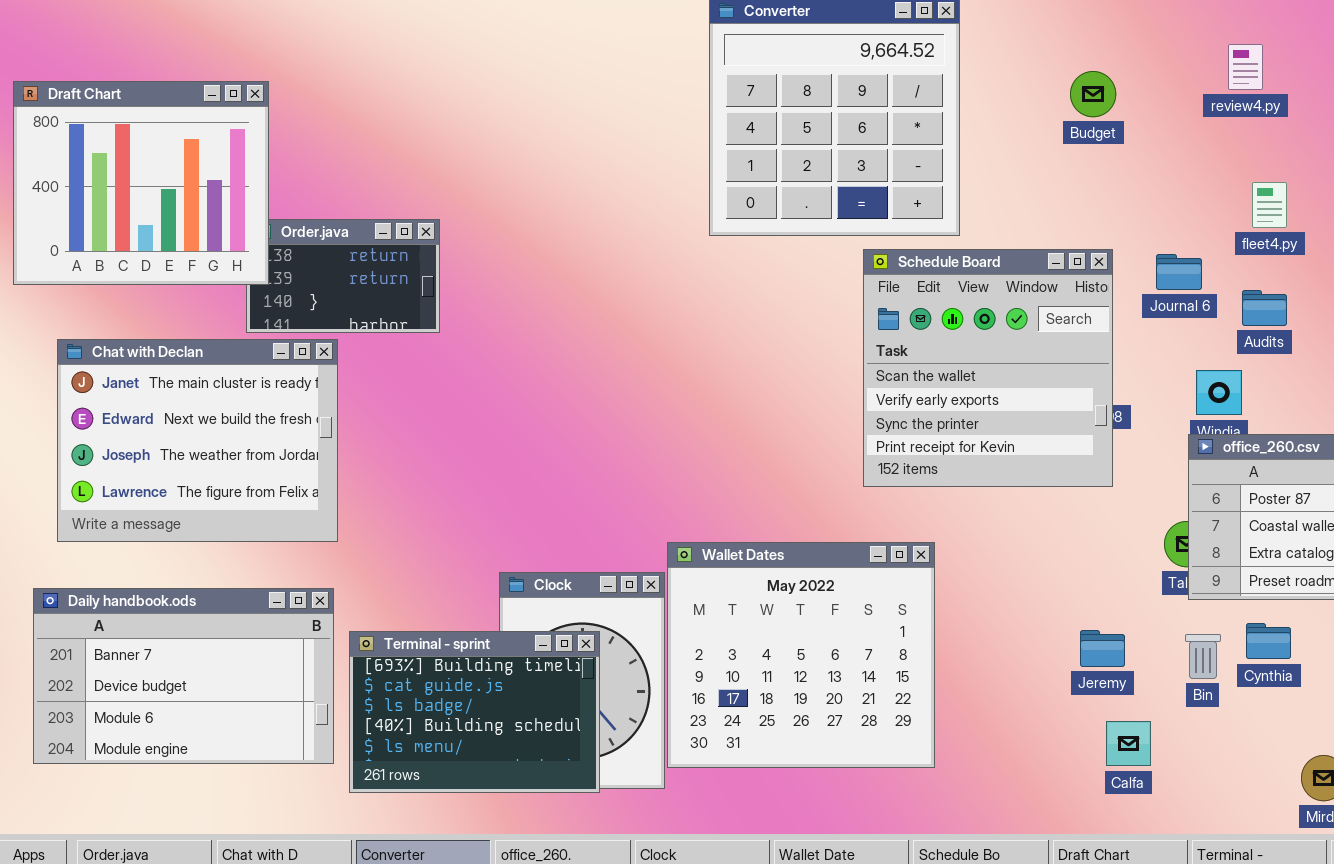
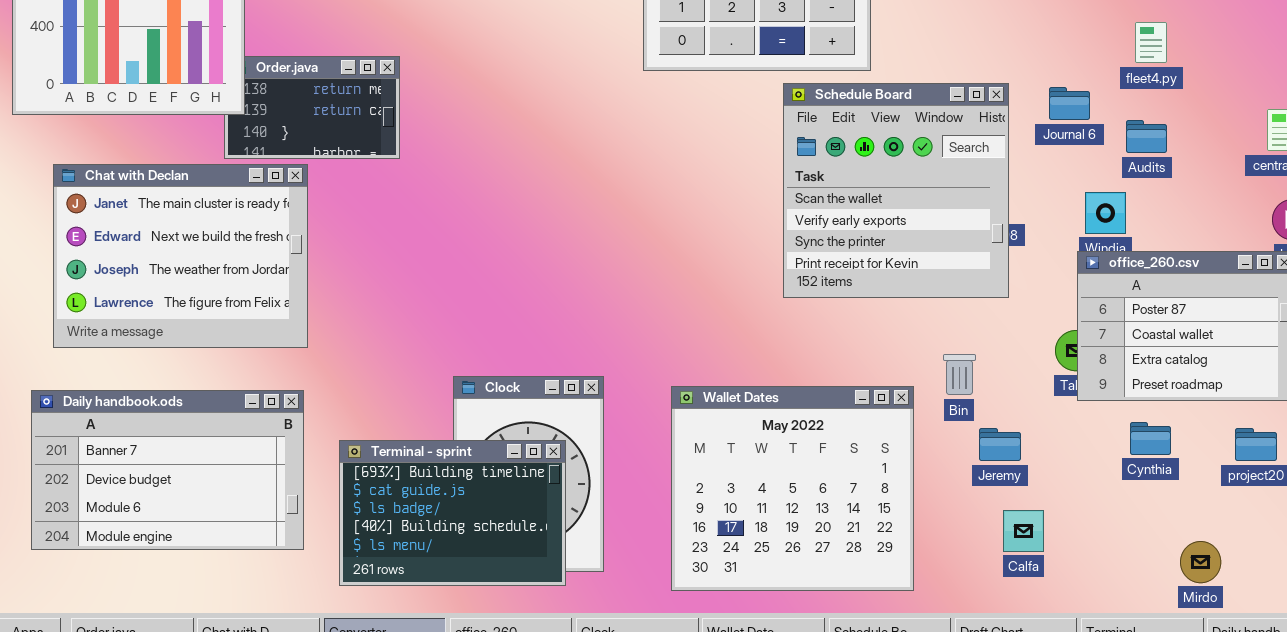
Wallet Dates: [667,542,935,768] -> [671,386,914,591], moved
Terminal - sprint: [349,631,600,793] -> [339,440,566,586], moved
Bin: [1185,634,1221,679] -> [943,354,976,395], moved

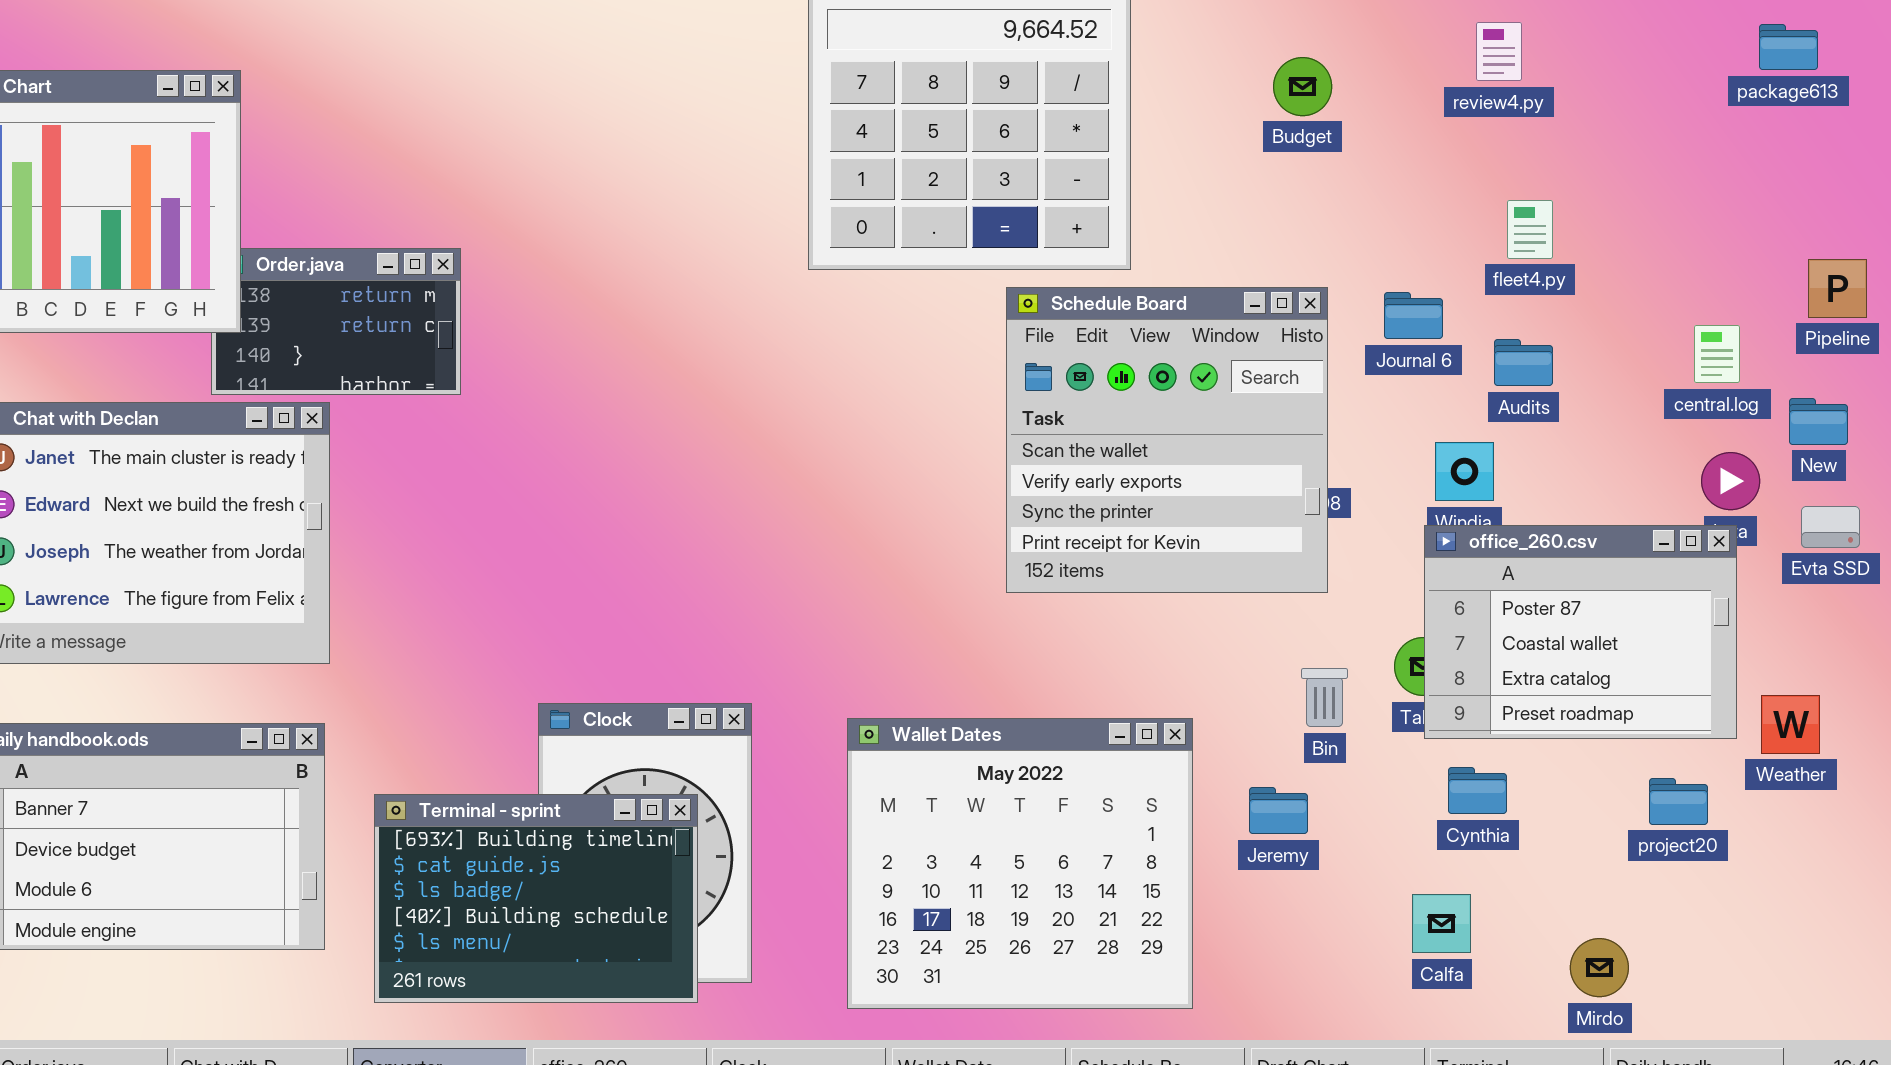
Bin: [943,354,976,395] -> [1301,668,1348,727], moved
Cynthia: [1130,422,1171,455] -> [1448,767,1507,814], moved
Jeremy: [979,428,1021,461] -> [1249,787,1308,834], moved
Calfa: [1003,510,1044,552] -> [1412,894,1471,953], moved

